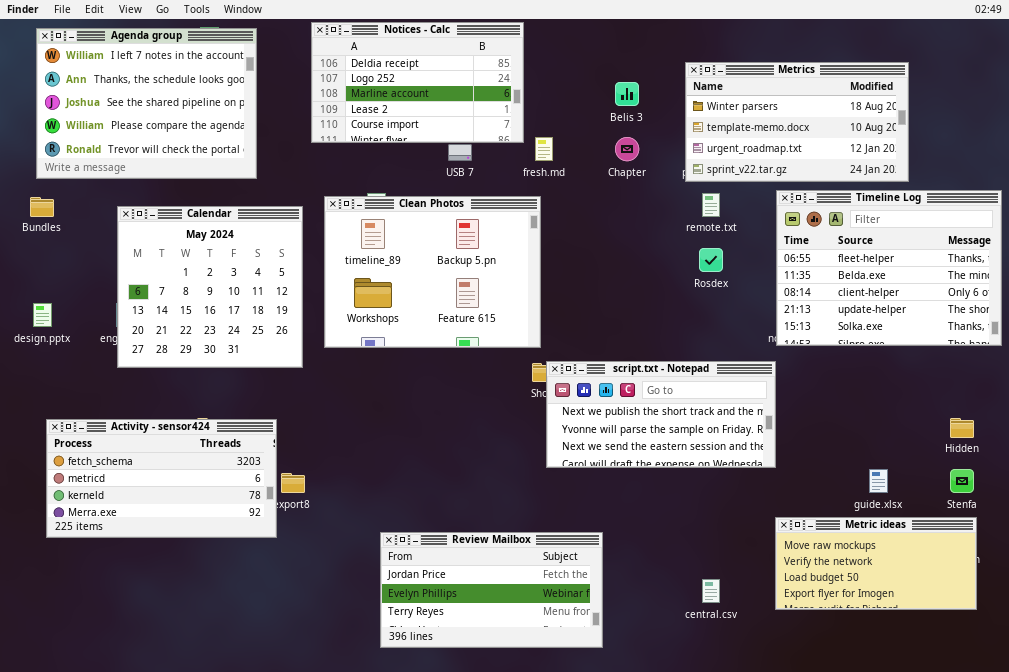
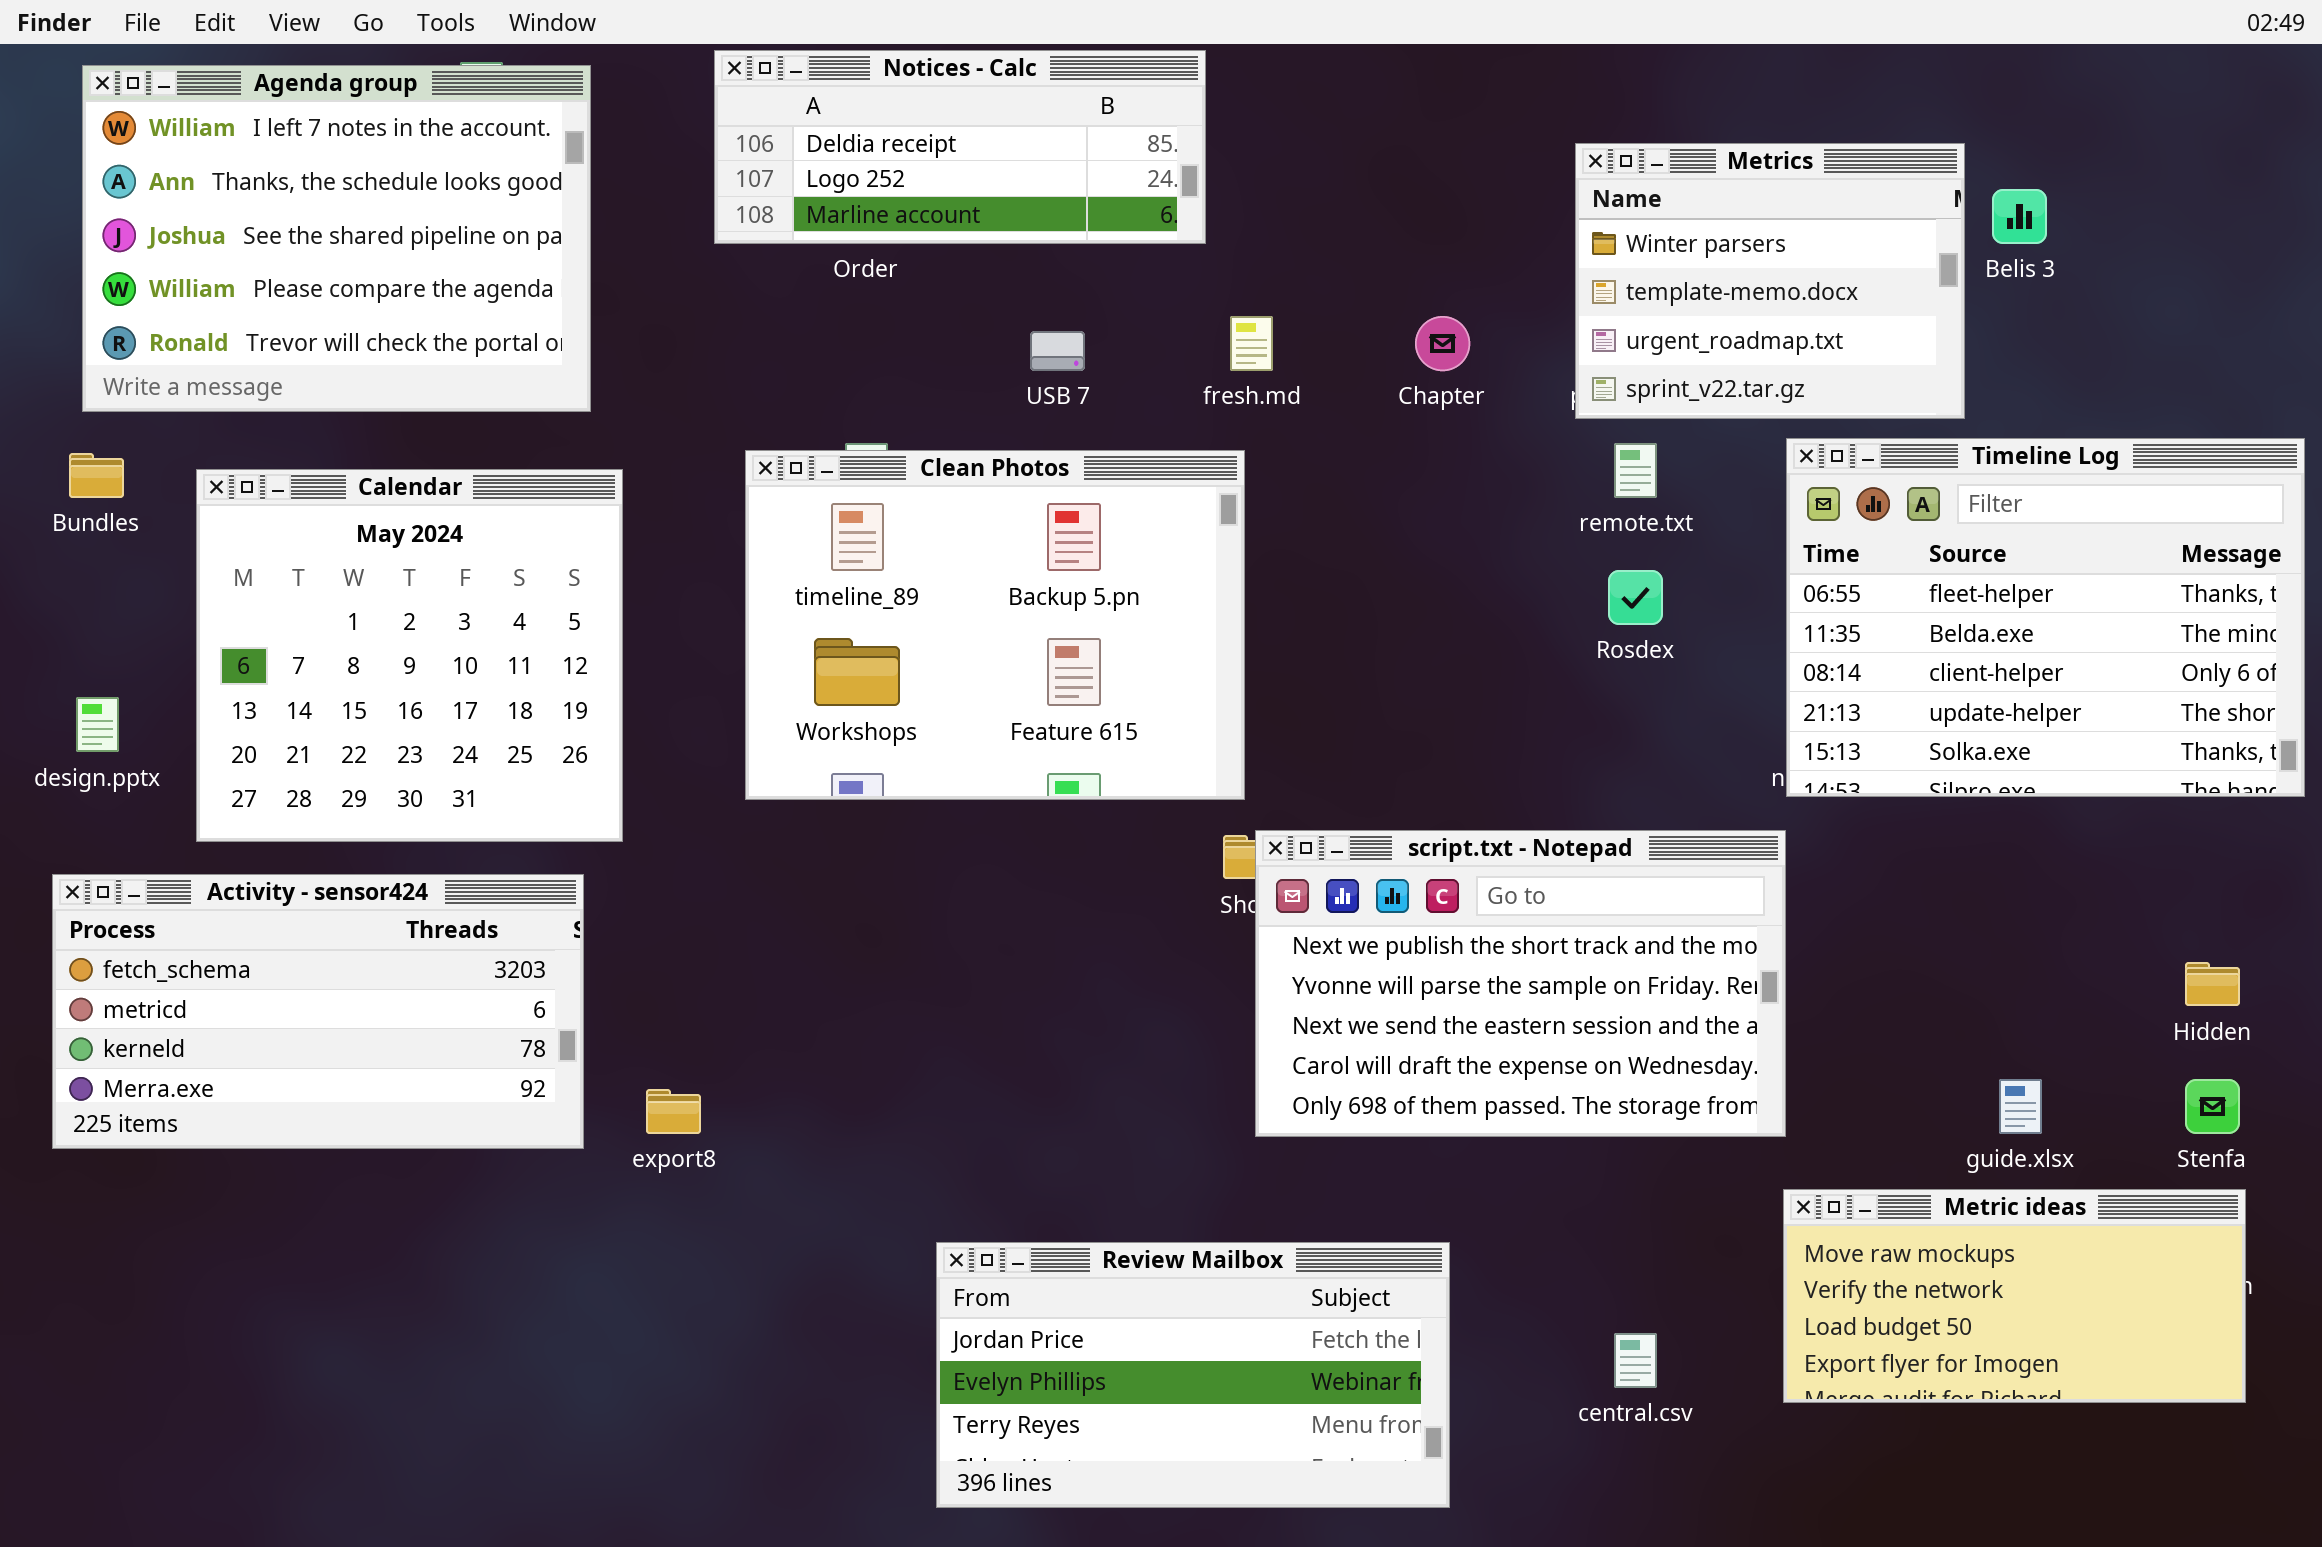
Notices - Calc: [311,22,524,143] -> [714,50,1206,244], resized
Metrics: [685,62,909,182] -> [1575,143,1965,419], resized
Belis 3: [615,82,639,106] -> [1992,189,2047,244], moved
Calendar: [117,206,303,368] -> [196,469,623,842], moved
script.txt - Notepad: [546,361,776,468] -> [1255,830,1786,1137], resized
Activity - sensor424: [46,419,277,538] -> [52,874,584,1149], moved
Review Mailbox: [380,532,603,648] -> [936,1242,1450,1508], moved

